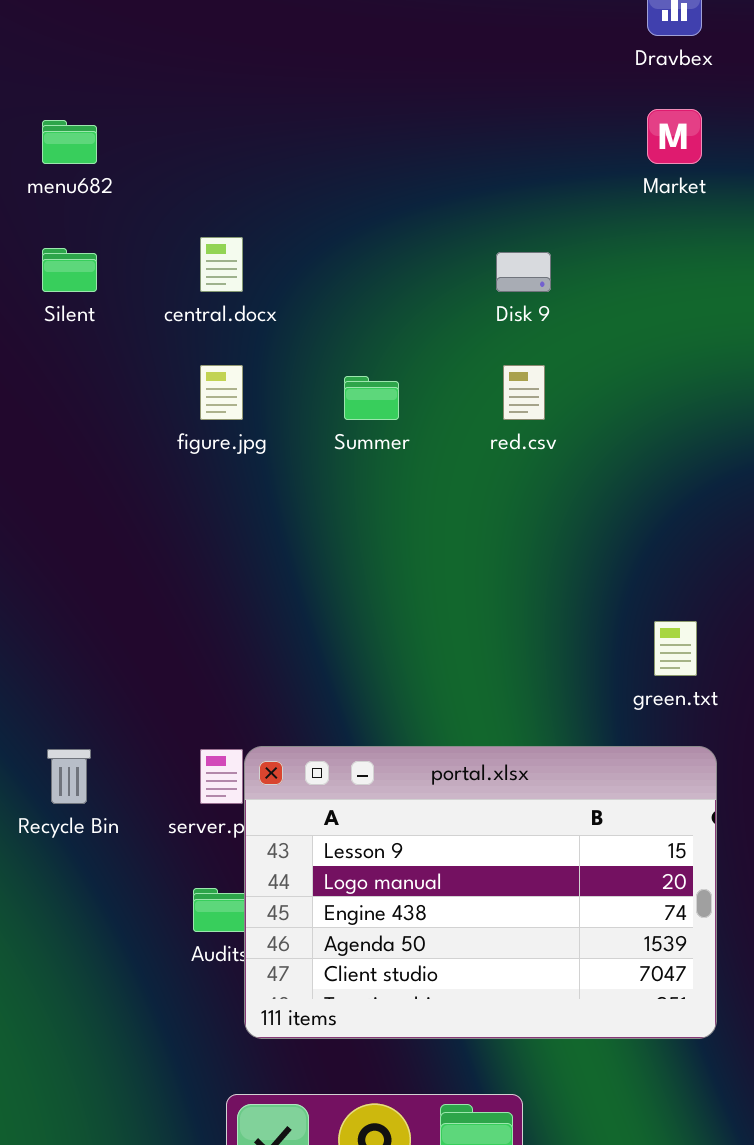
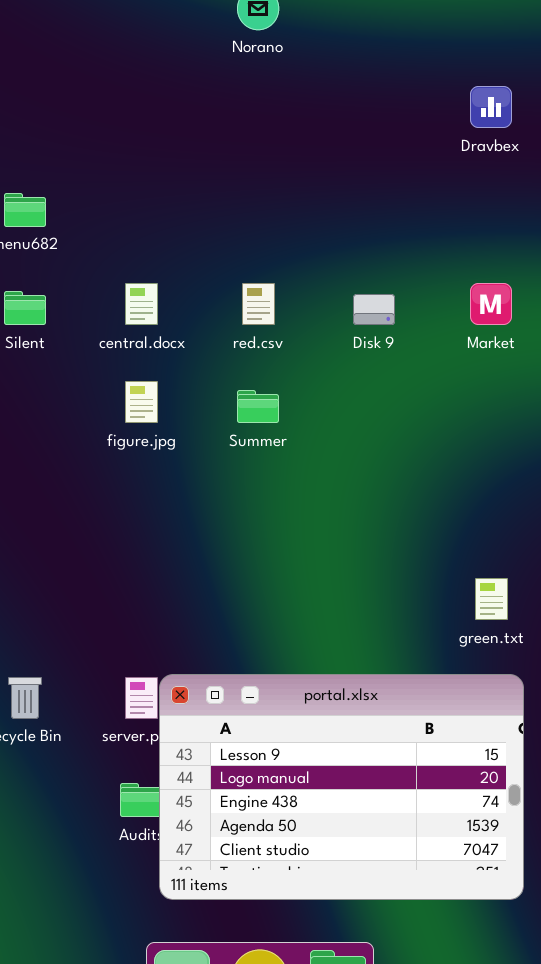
Market: [647,109,702,164] -> [470,283,512,325], moved
red.csv: [503,365,545,420] -> [242,283,275,325], moved

